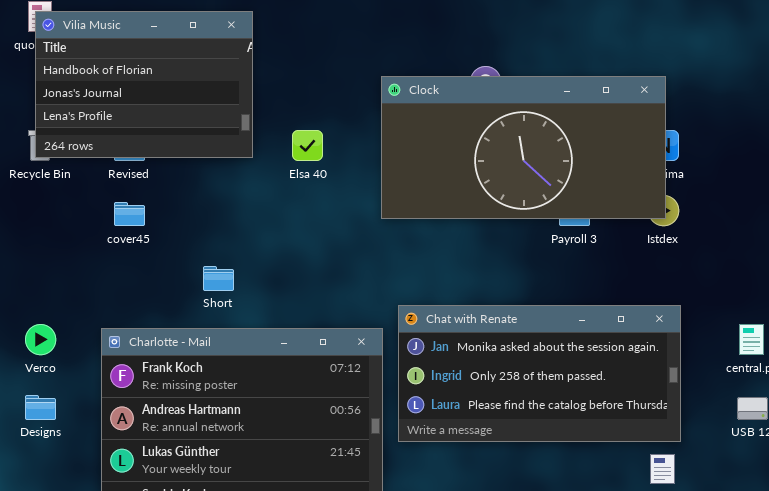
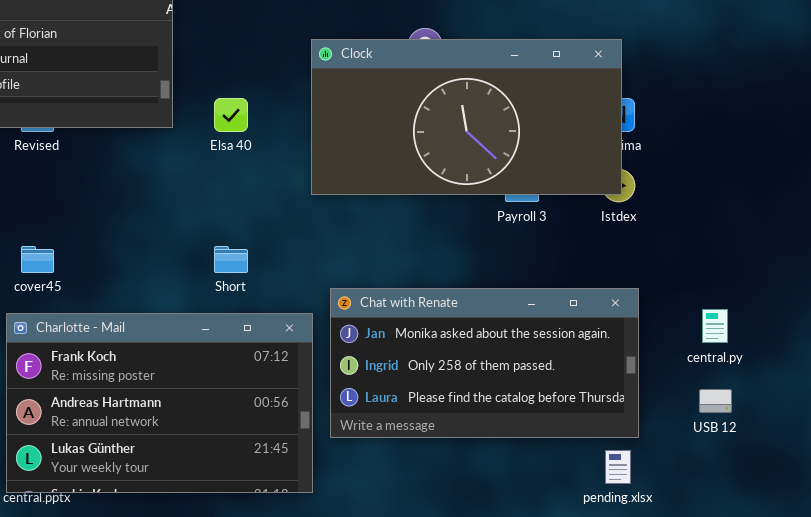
cover45: [114,202,145,226] -> [21,246,54,273], moved
Short: [203,266,234,291] -> [214,246,248,273], moved

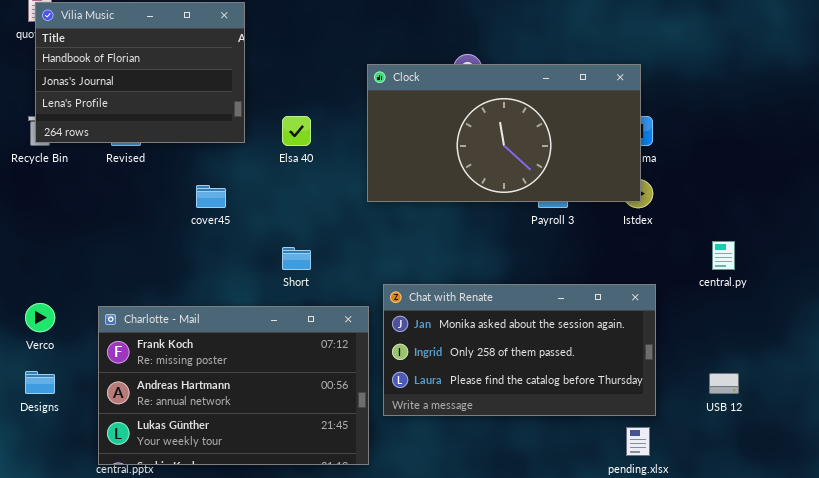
cover45: [21,246,54,273] -> [196,185,226,208], moved
central.py: [702,309,728,343] -> [712,241,735,270], moved

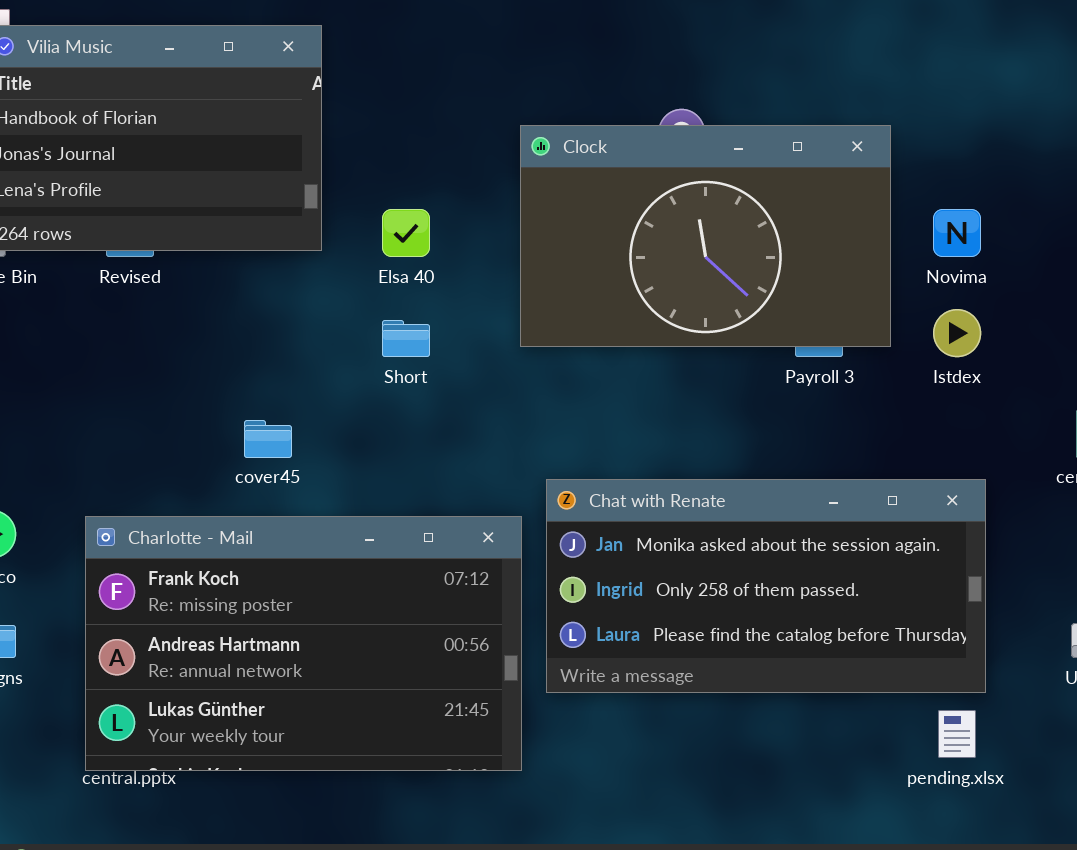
Clock: [367,64,641,202] -> [520,125,891,347], resized
cover45: [196,185,226,208] -> [244,420,292,458], moved
Short: [282,247,311,270] -> [382,320,430,357], moved

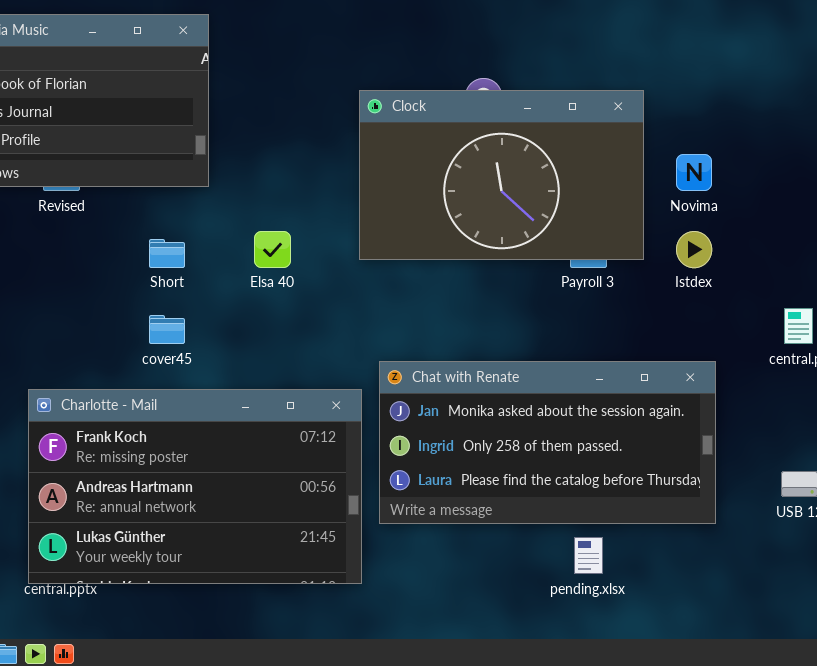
Elsa 40: [382,209,430,257] -> [254,231,291,268], moved
Short: [382,320,430,357] -> [149,239,185,268], moved
pending.xlsx: [938,710,976,758] -> [574,537,603,574], moved

